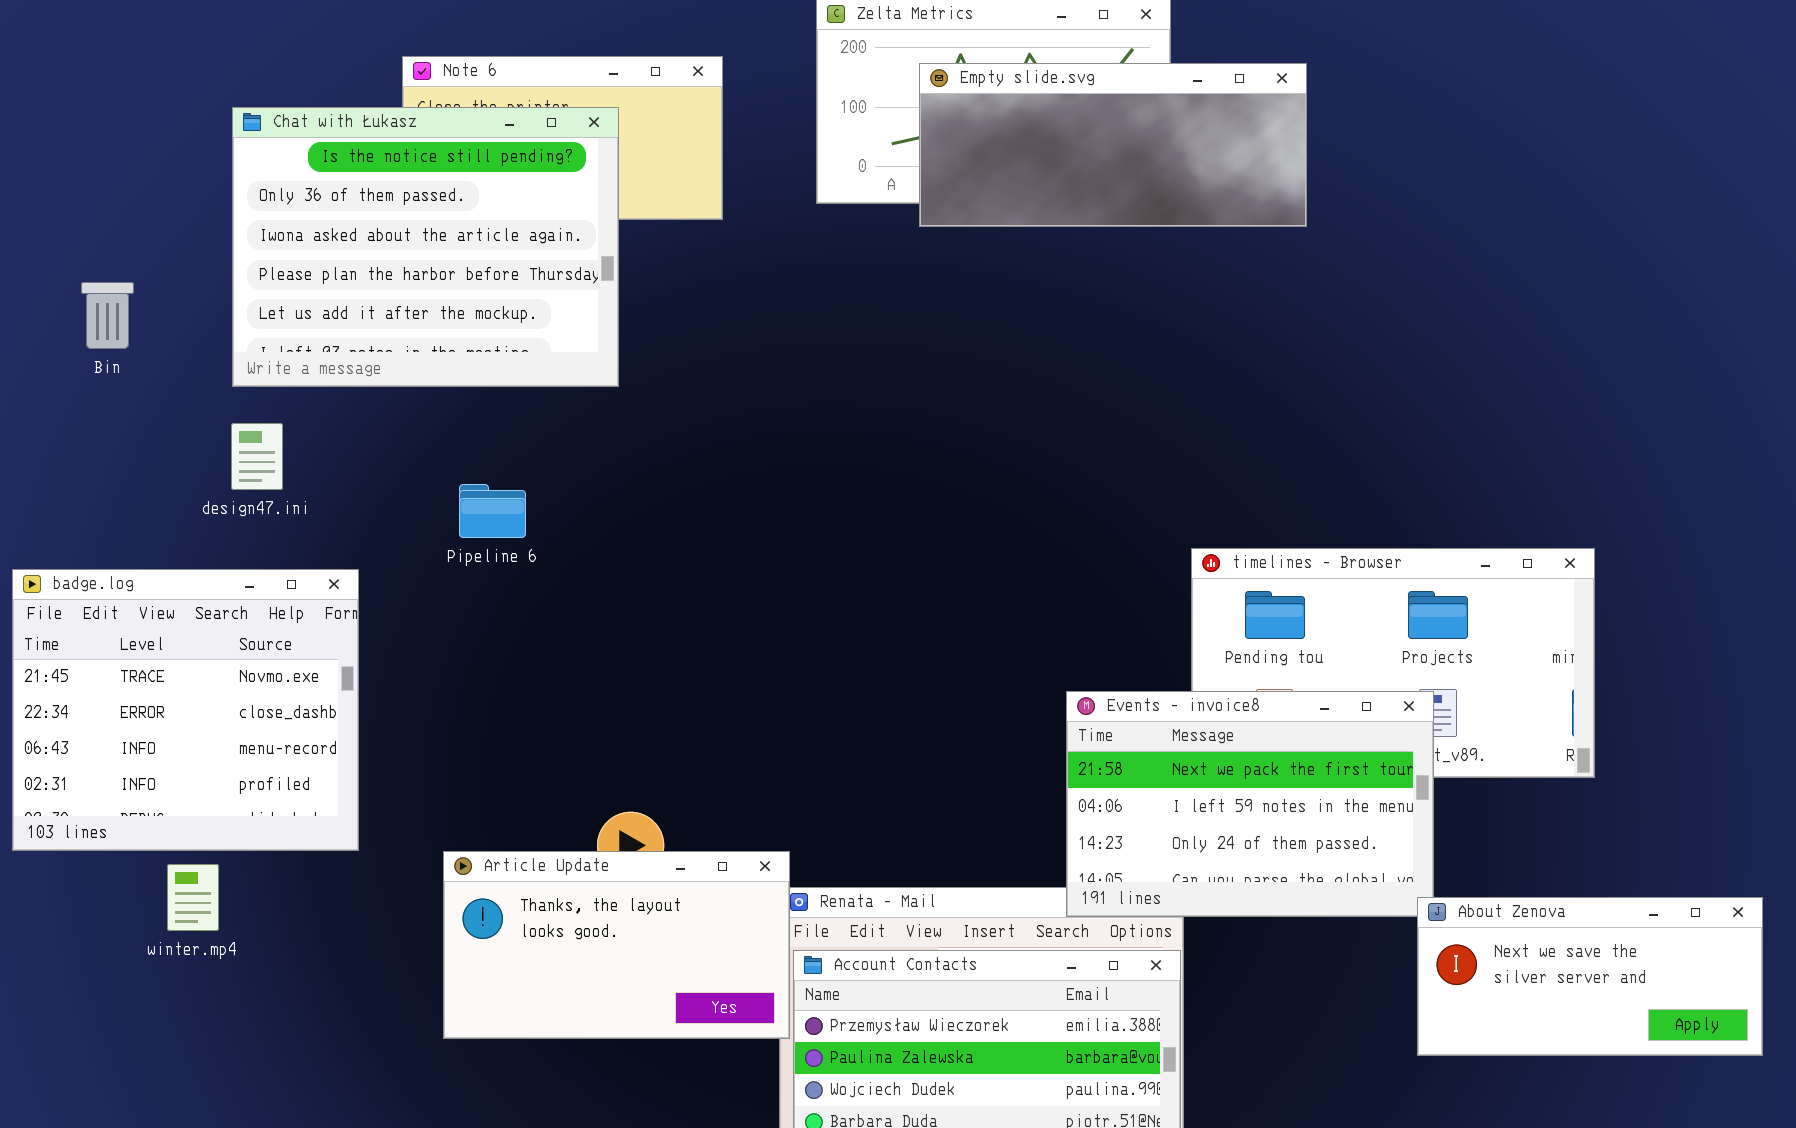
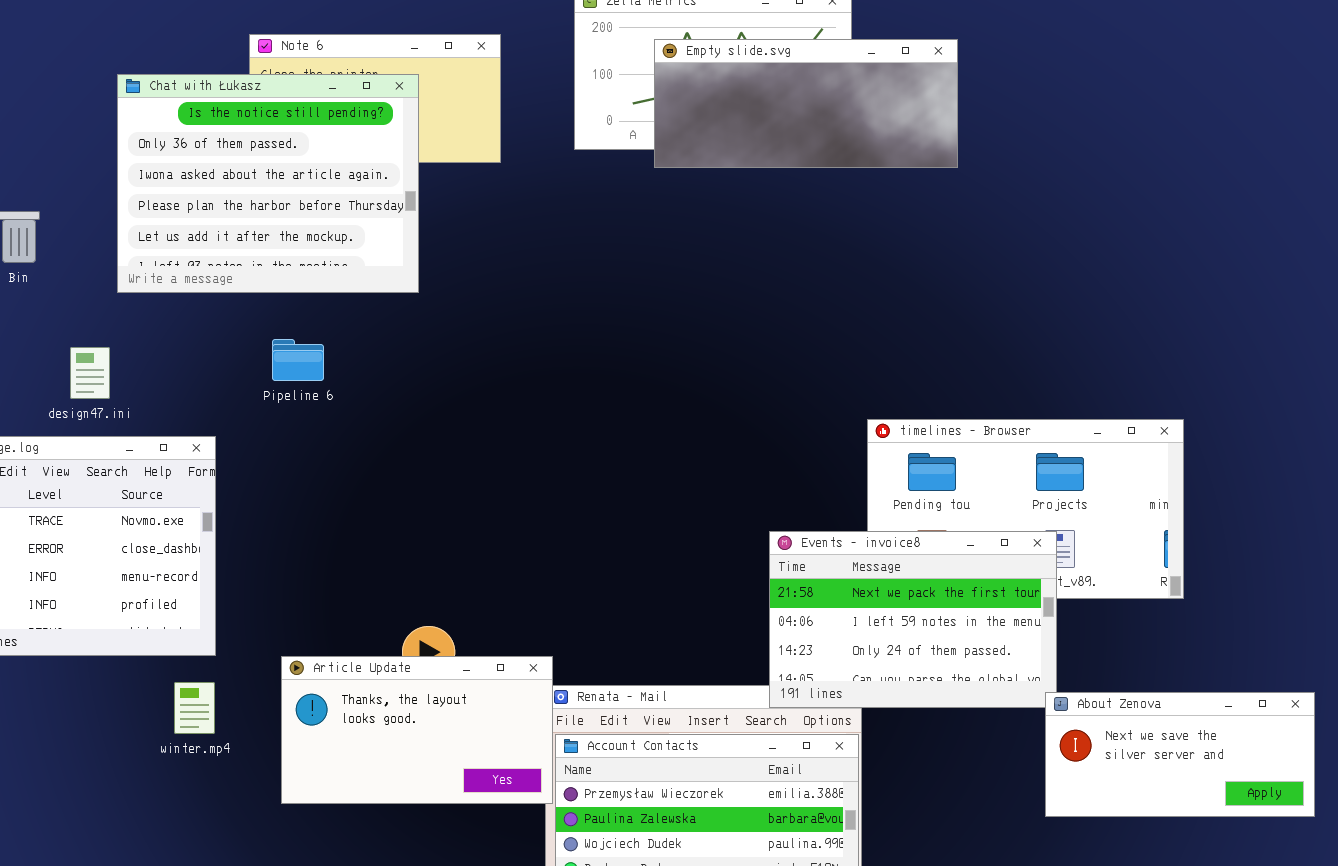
design47.ini: [231,423,283,490] -> [70,347,110,399], moved
Pipeline 6: [459,484,526,538] -> [272,339,324,381], moved
winter.mp4: [167,864,219,931] -> [174,682,215,734], moved

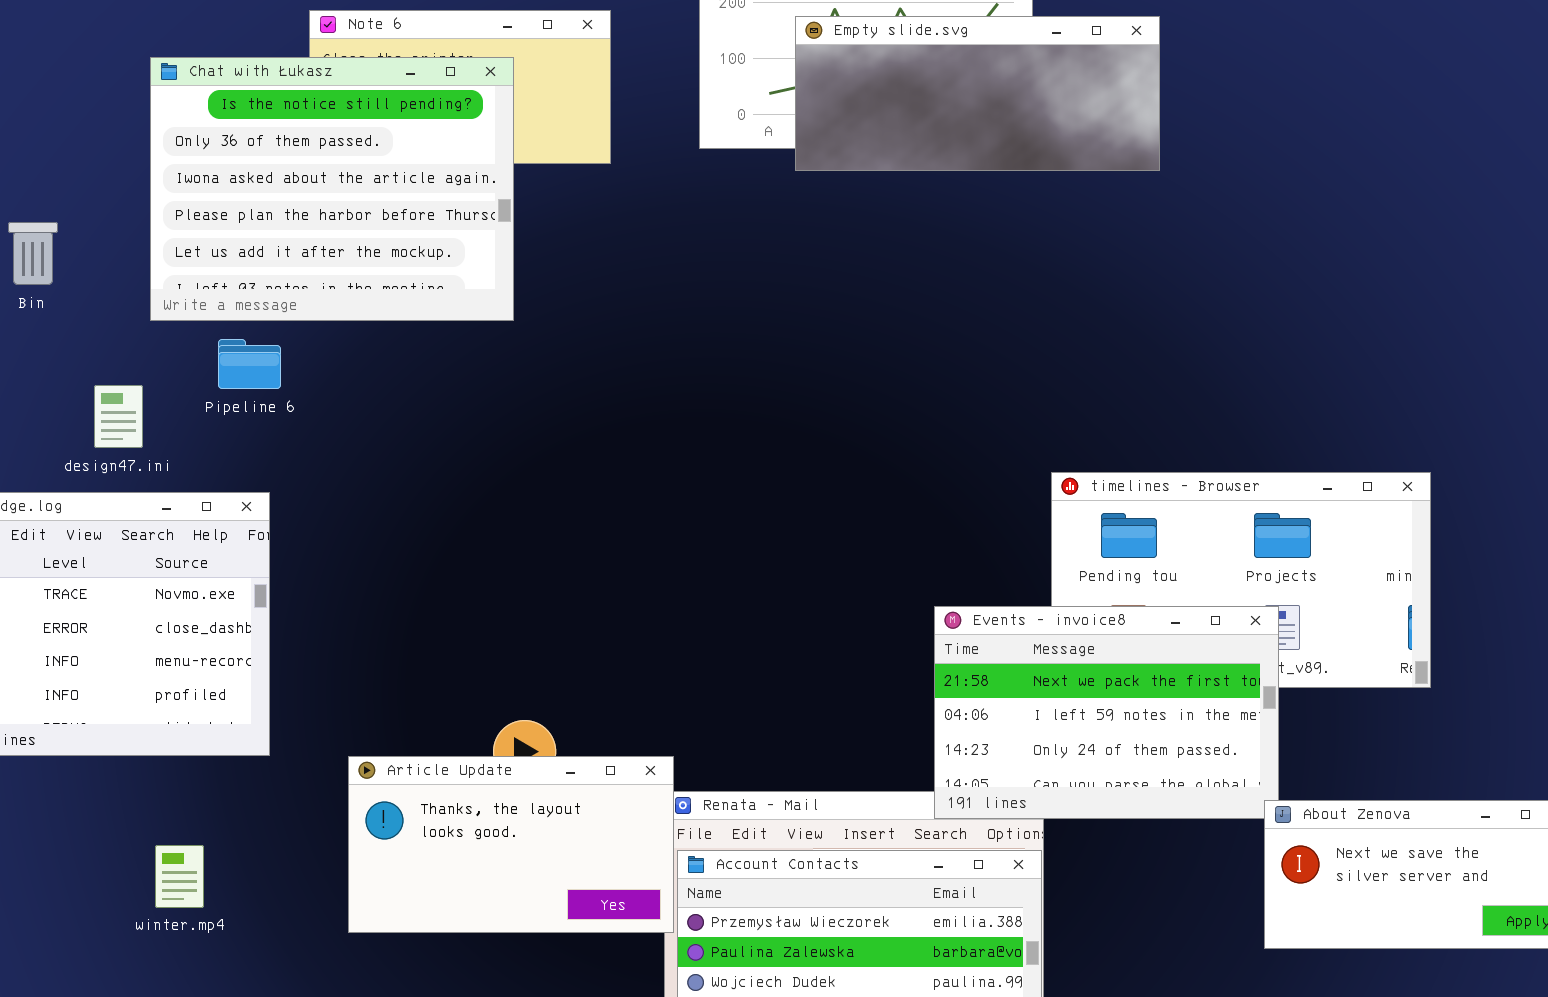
Pipeline 6: [272,339,324,381] -> [218,339,281,389], moved
winter.mp4: [174,682,215,734] -> [155,845,204,908], moved

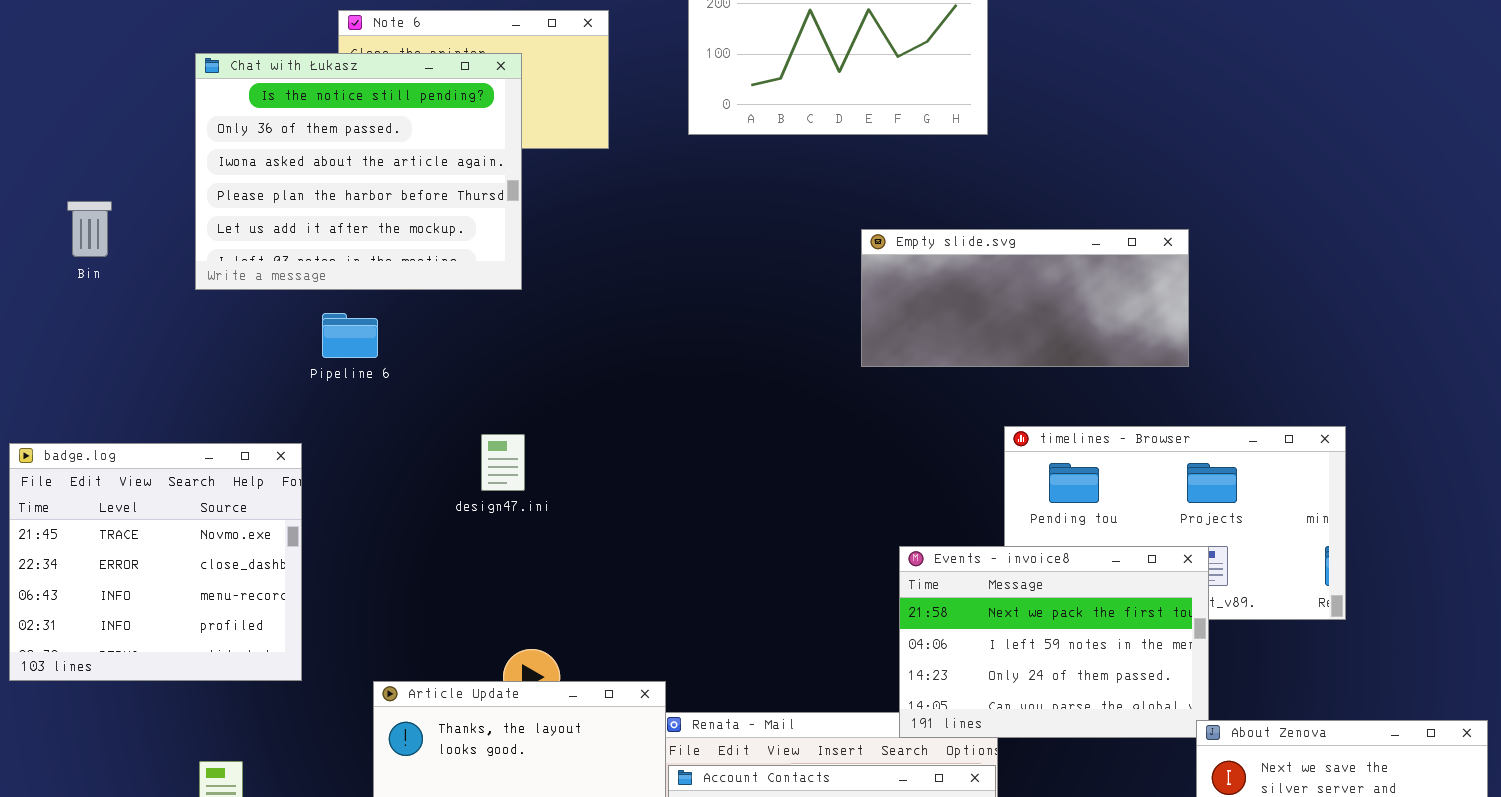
Empty slide.svg: [795,16,1160,171] -> [861,229,1189,367], moved
Pipeline 6: [218,339,281,389] -> [322,313,378,358], moved
design47.ini: [94,385,143,448] -> [481,434,525,491], moved

